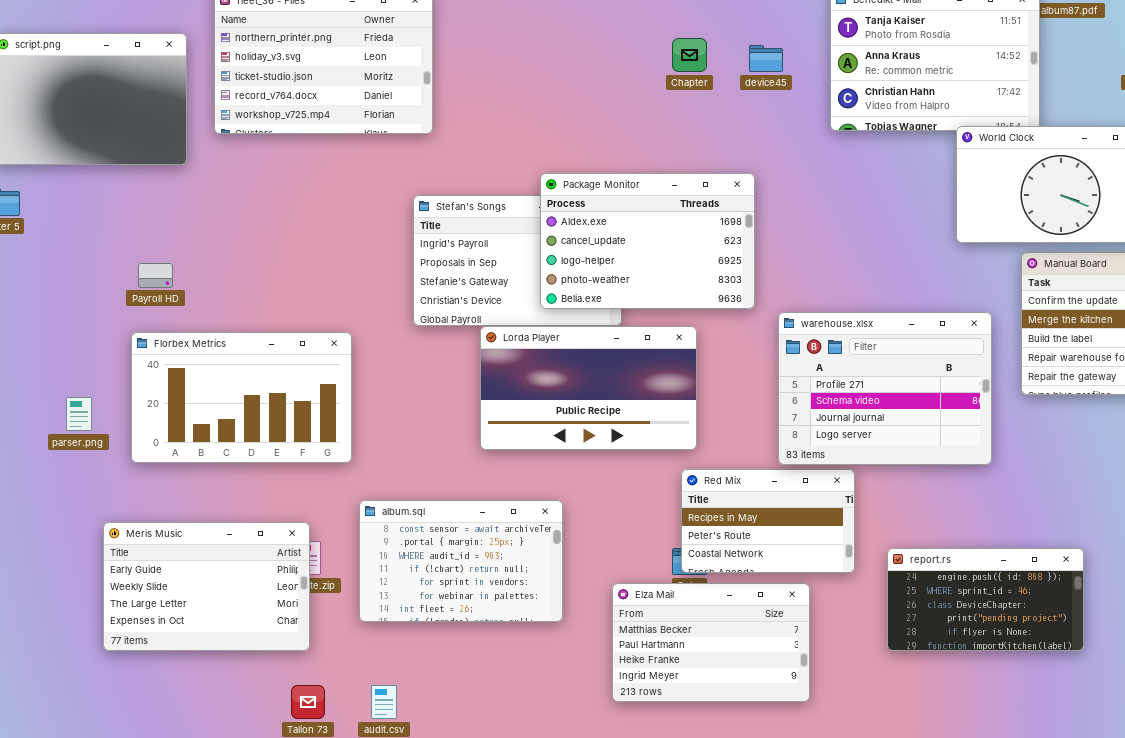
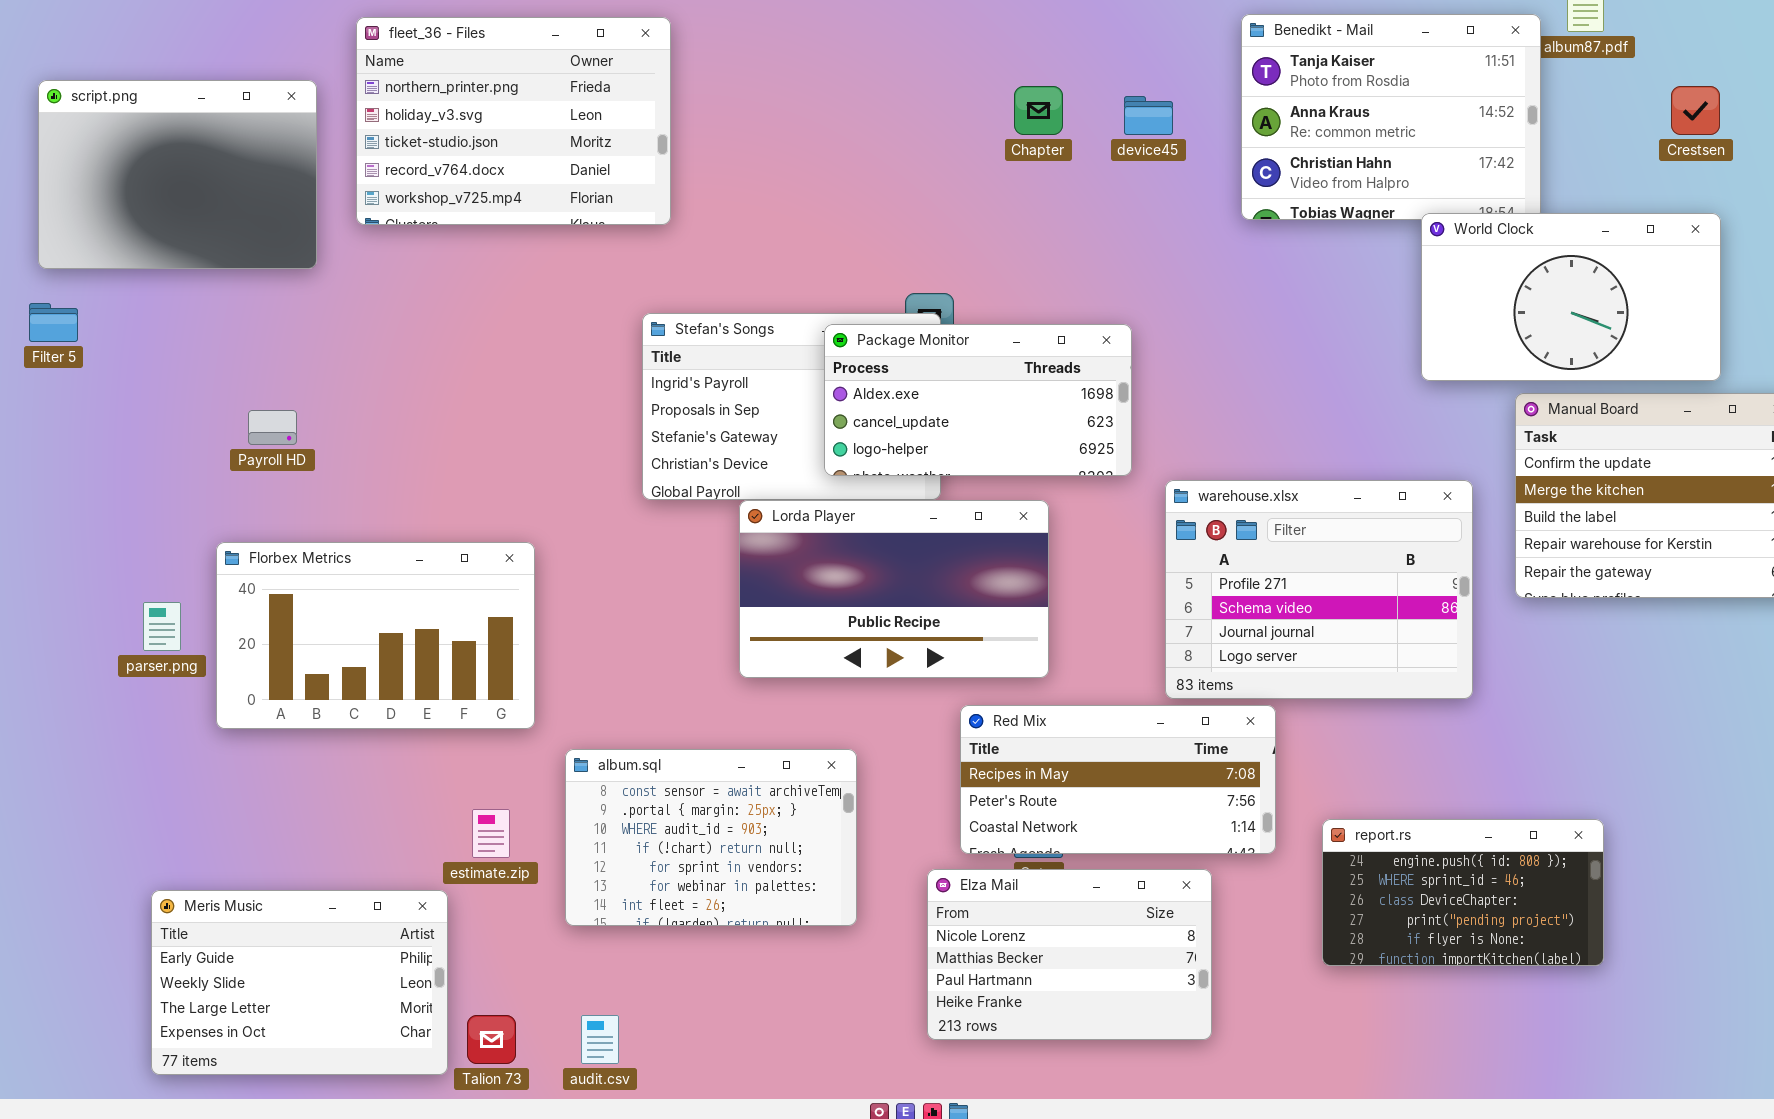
Package Monitor: [540,173,755,309] -> [824,324,1132,476], resized
Florbex Metrics: [131,332,352,463] -> [216,542,535,729], moved
Red Mix: [681,469,855,573] -> [960,705,1276,854], resized
Meris Music: [103,522,310,651] -> [151,890,448,1075], moved
Elza Mail: [612,583,810,702] -> [927,869,1212,1040], scrolled up 1 row

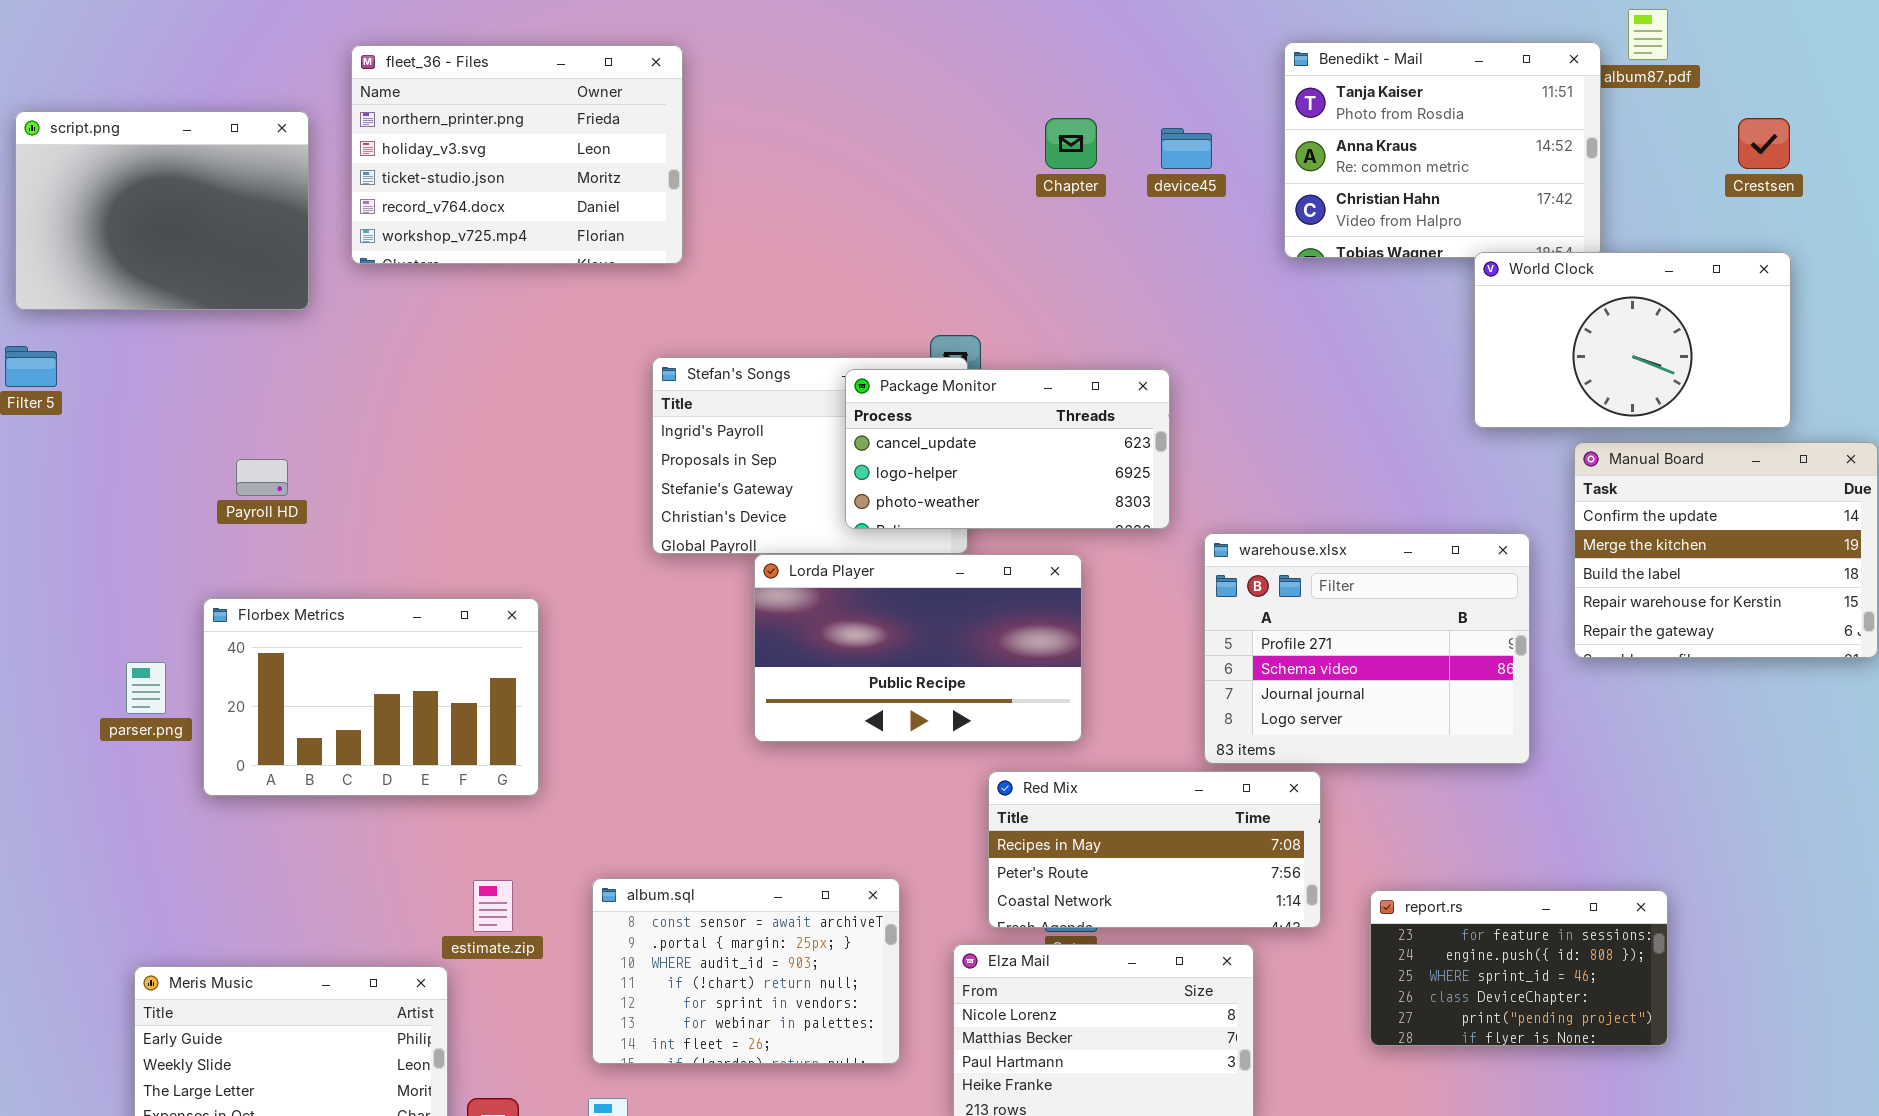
Package Monitor: [824,324,1132,476] -> [845,369,1170,529], scrolled down 1 row
album.sql: [565,749,857,926] -> [592,878,900,1064], moved
report.rs: [1322,819,1604,966] -> [1370,890,1668,1046], scrolled up 1 row

